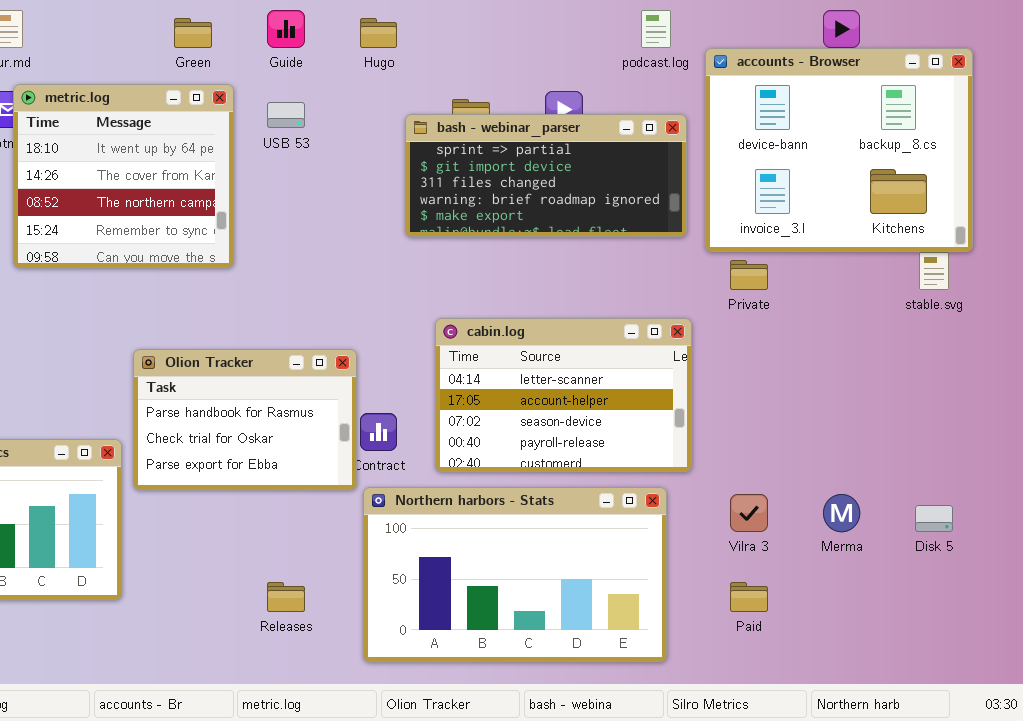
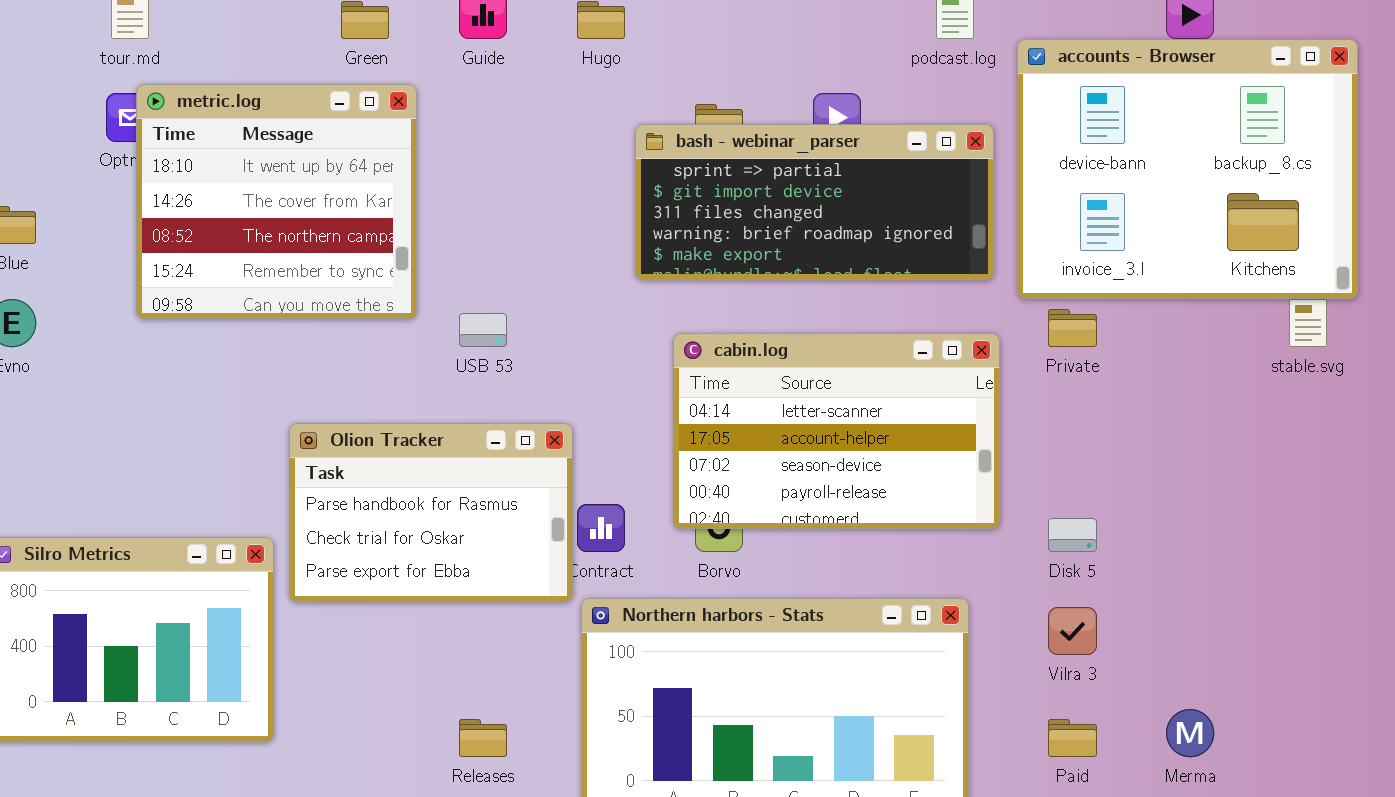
USB 53: [267,102,305,128] -> [459,313,507,347], moved
cabin.log: [435,318,692,472] -> [673,333,1000,529], moved
Merma: [823,494,860,532] -> [1166,709,1214,757], moved
Disk 5: [915,505,953,532] -> [1048,518,1097,552], moved

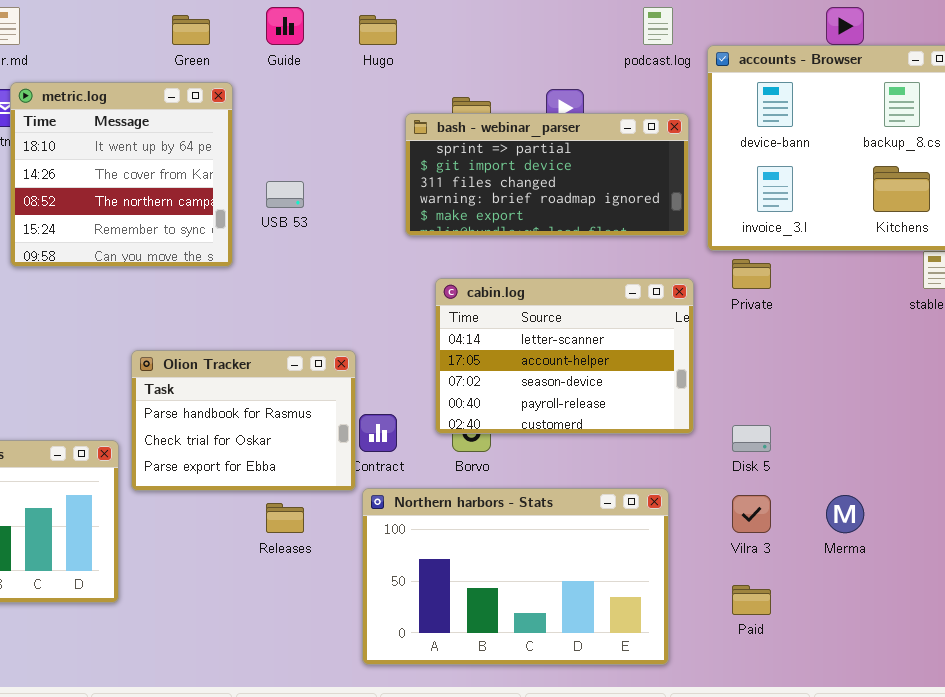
USB 53: [459,313,507,347] -> [266,181,304,208], moved
Merma: [1166,709,1214,757] -> [826,495,864,533], moved
Releases: [459,719,507,757] -> [266,503,304,533], moved

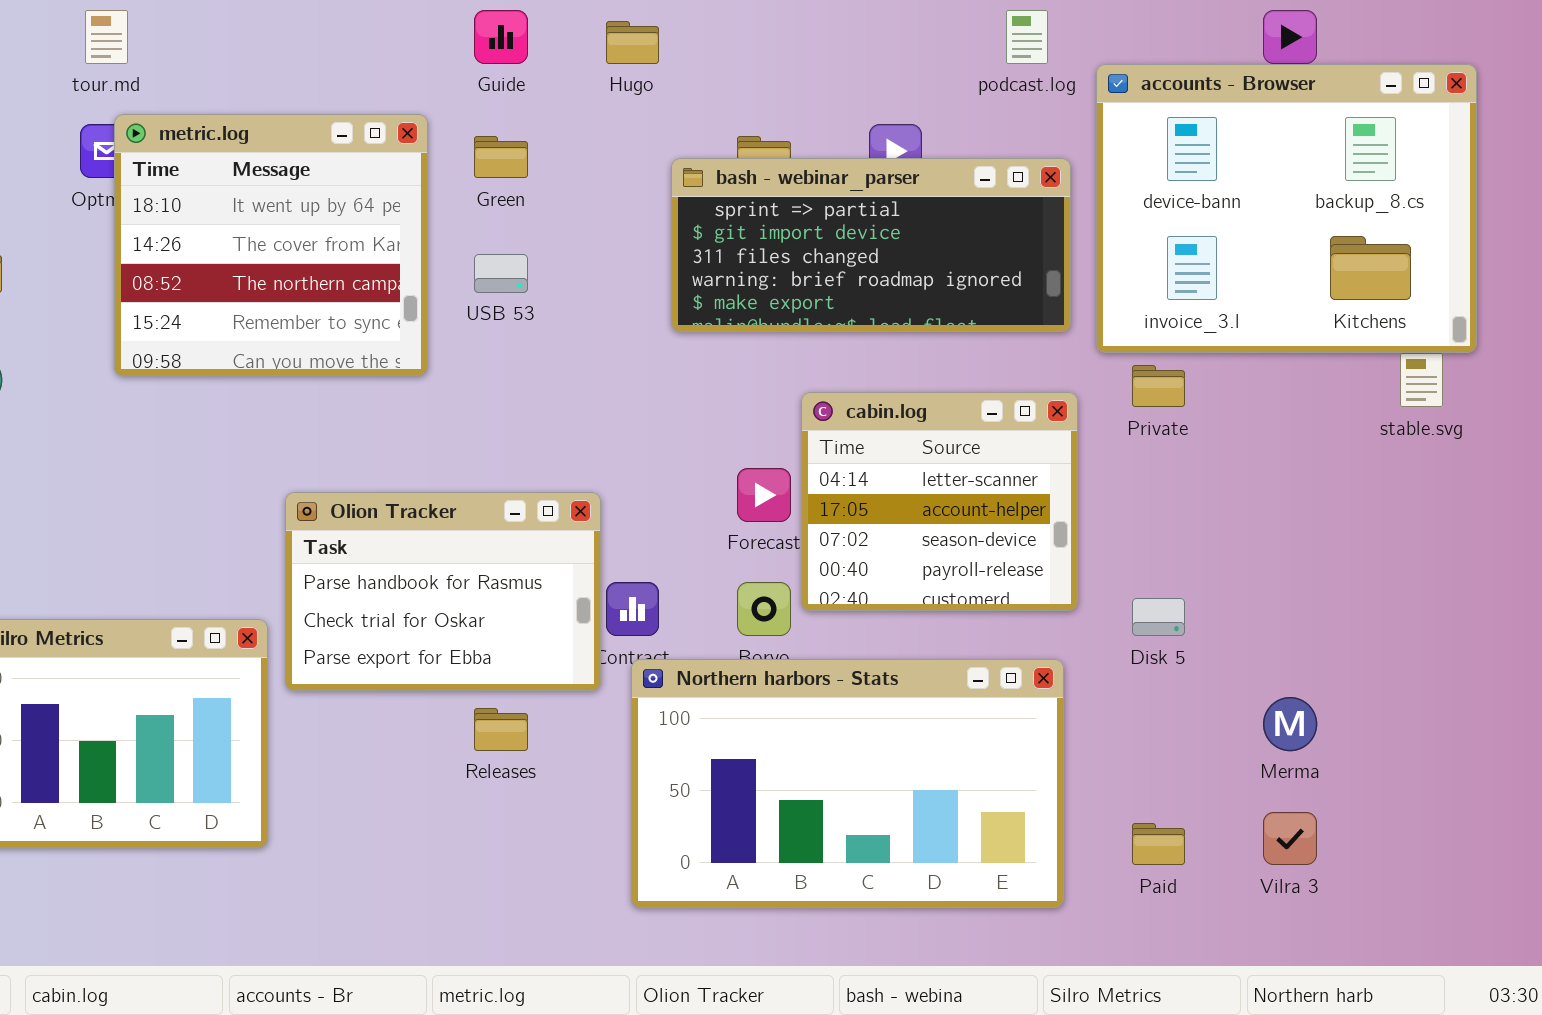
Green: [172,15,210,45] -> [474,136,528,178], moved
cabin.log: [435,278,694,434] -> [801,392,1078,611], resized
Northern harbors - Stats: [362,488,669,665] -> [631,659,1064,908], moved
Vilra 3: [732,495,771,533] -> [1263,812,1317,865], moved

